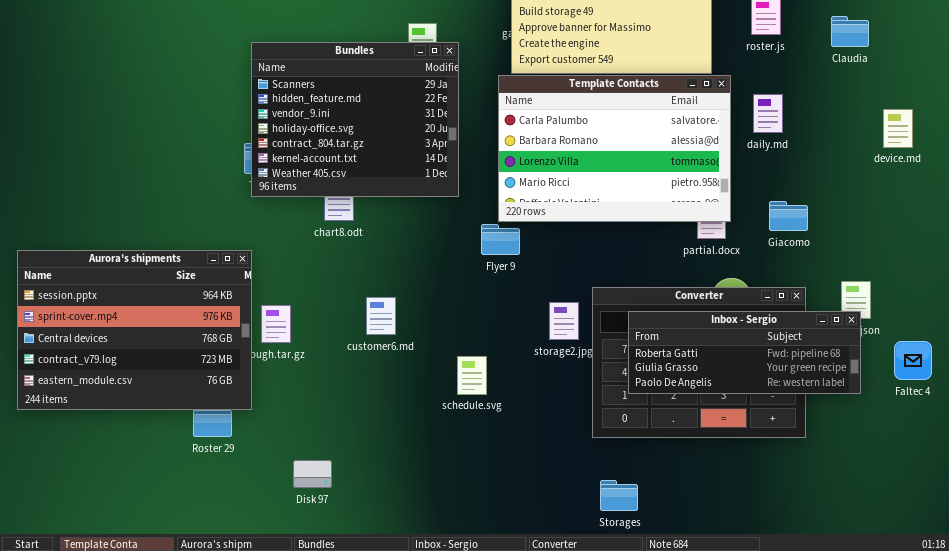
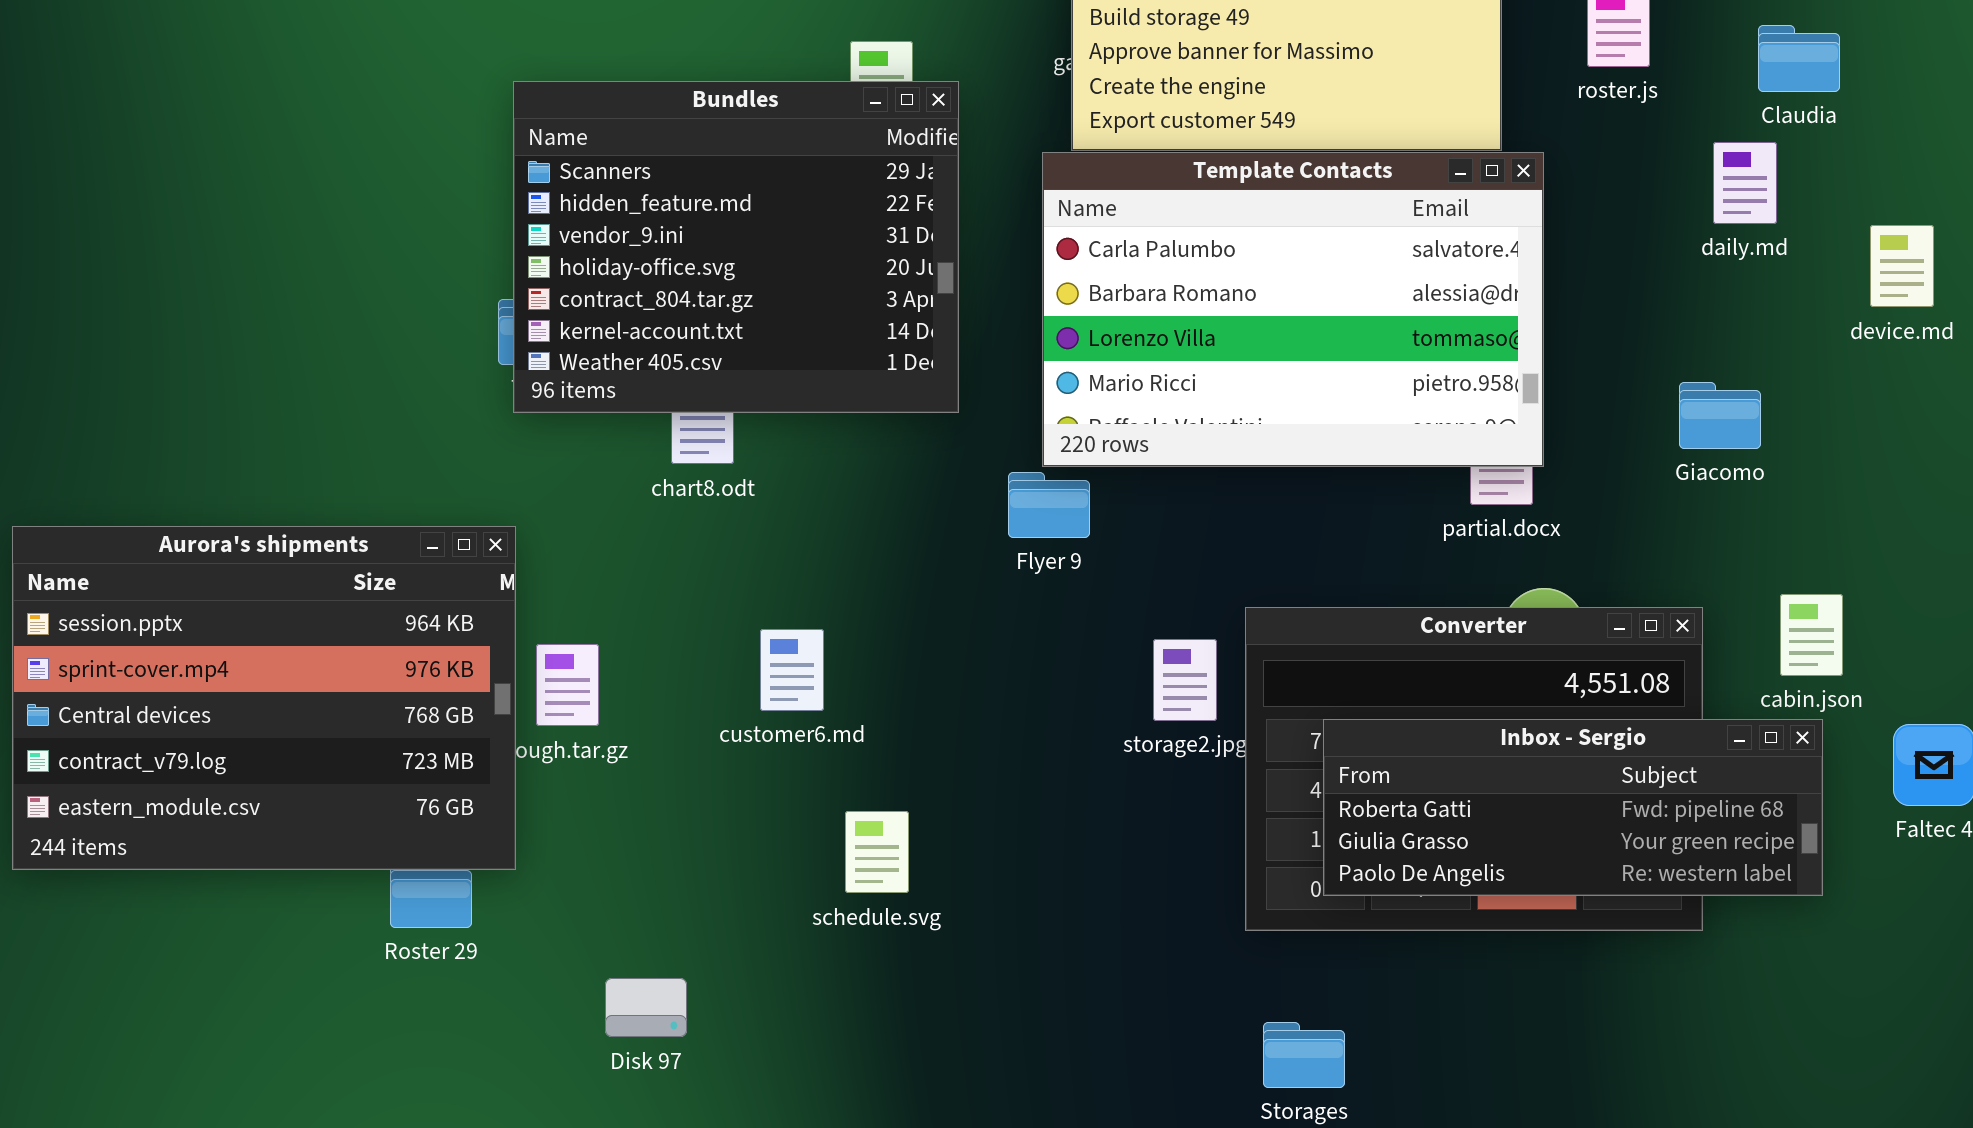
daily.md: [753,94,783,133] -> [1713,142,1777,224], moved
Giacomo: [769,201,808,231] -> [1679,382,1761,449], moved
Inbox - Sergio: [628,311,861,394] -> [1323,719,1823,896], moved
schedule.svg: [457,356,487,395] -> [845,811,909,893], moved

